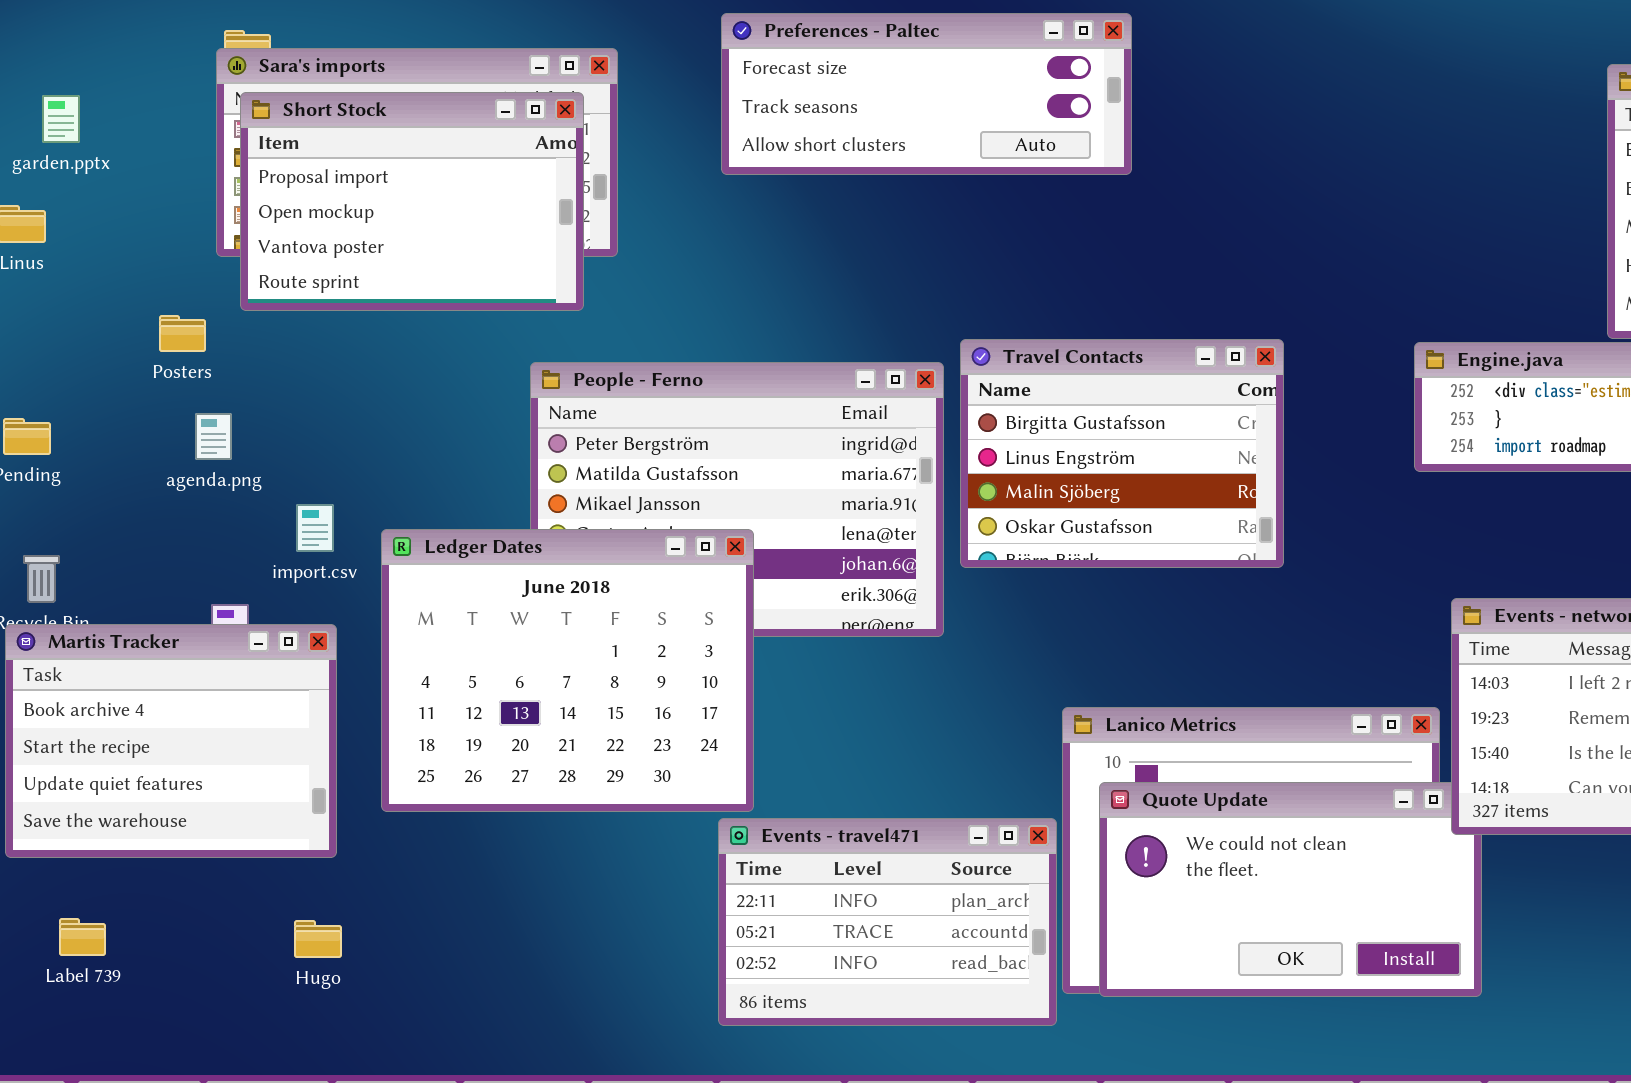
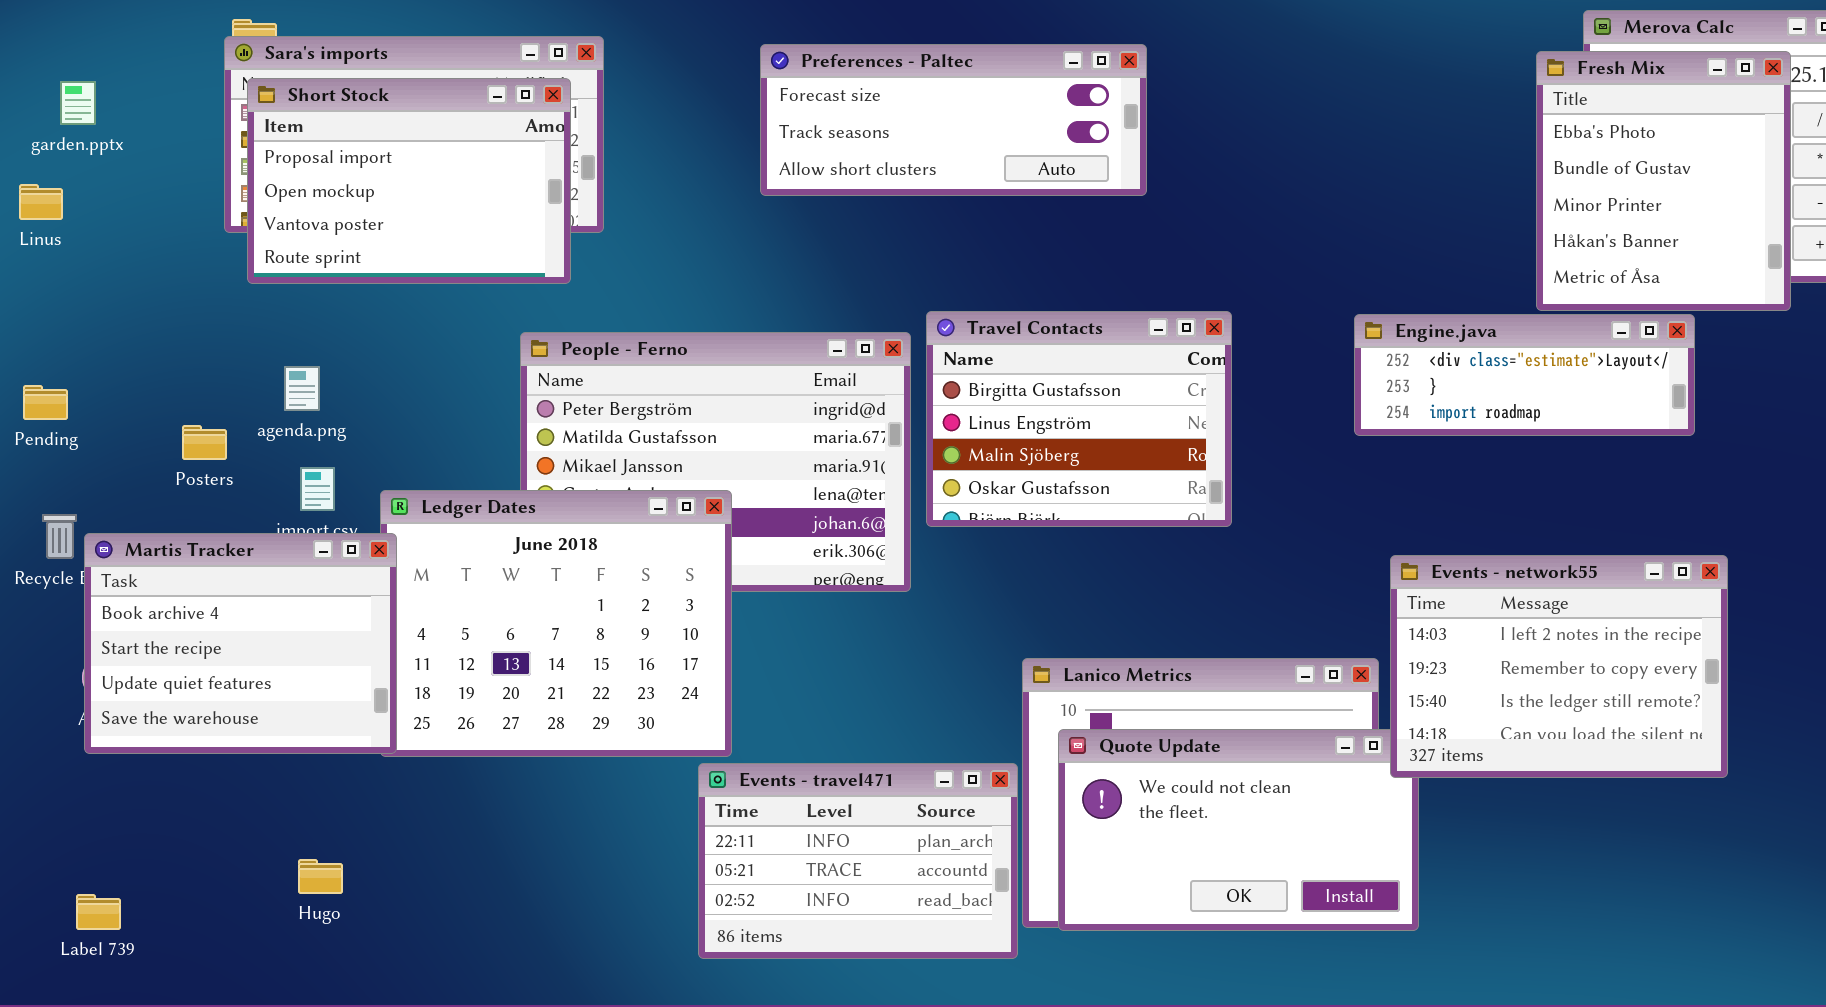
Preferences - Paltec: [721,13,1132,175] -> [760,44,1147,196], moved
Posters: [159,315,206,352] -> [182,425,227,460], moved
agenda.png: [195,413,232,460] -> [284,366,320,411], moved
Martis Tracker: [5,624,337,858] -> [84,533,397,754], moved
Label 739: [59,918,106,956] -> [76,894,121,930], moved

